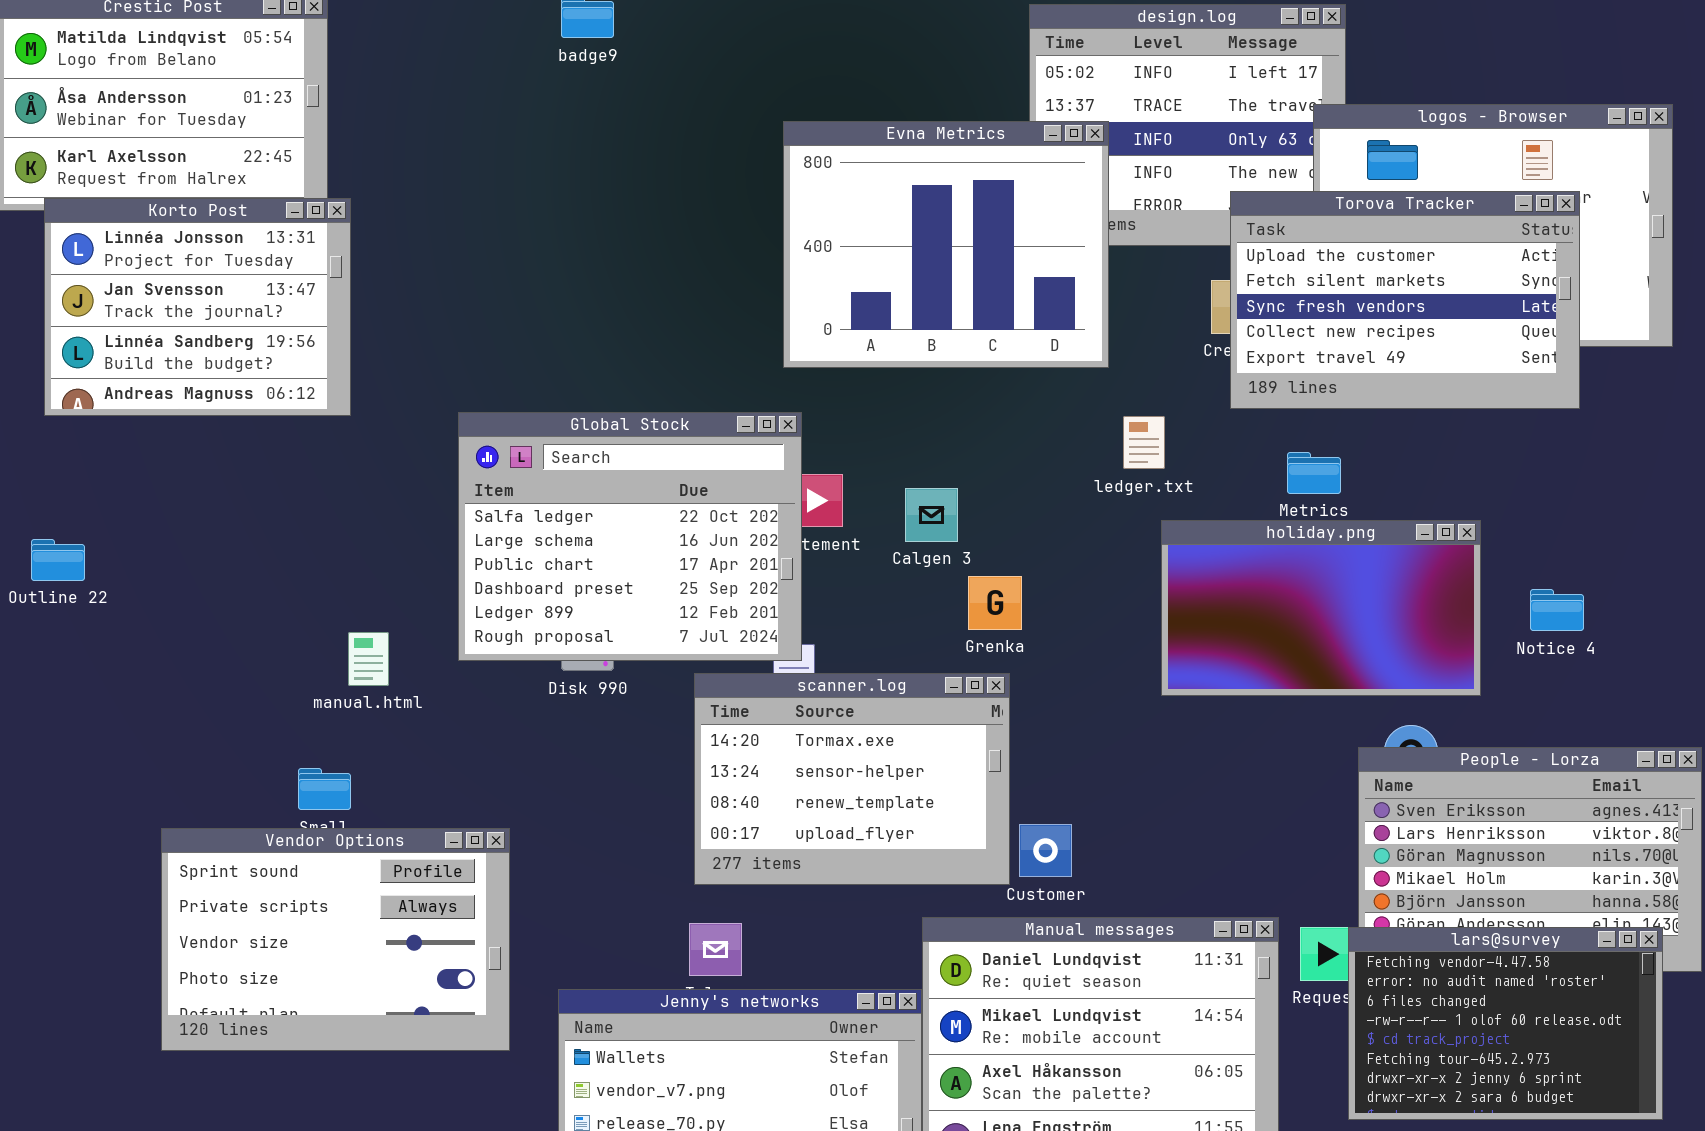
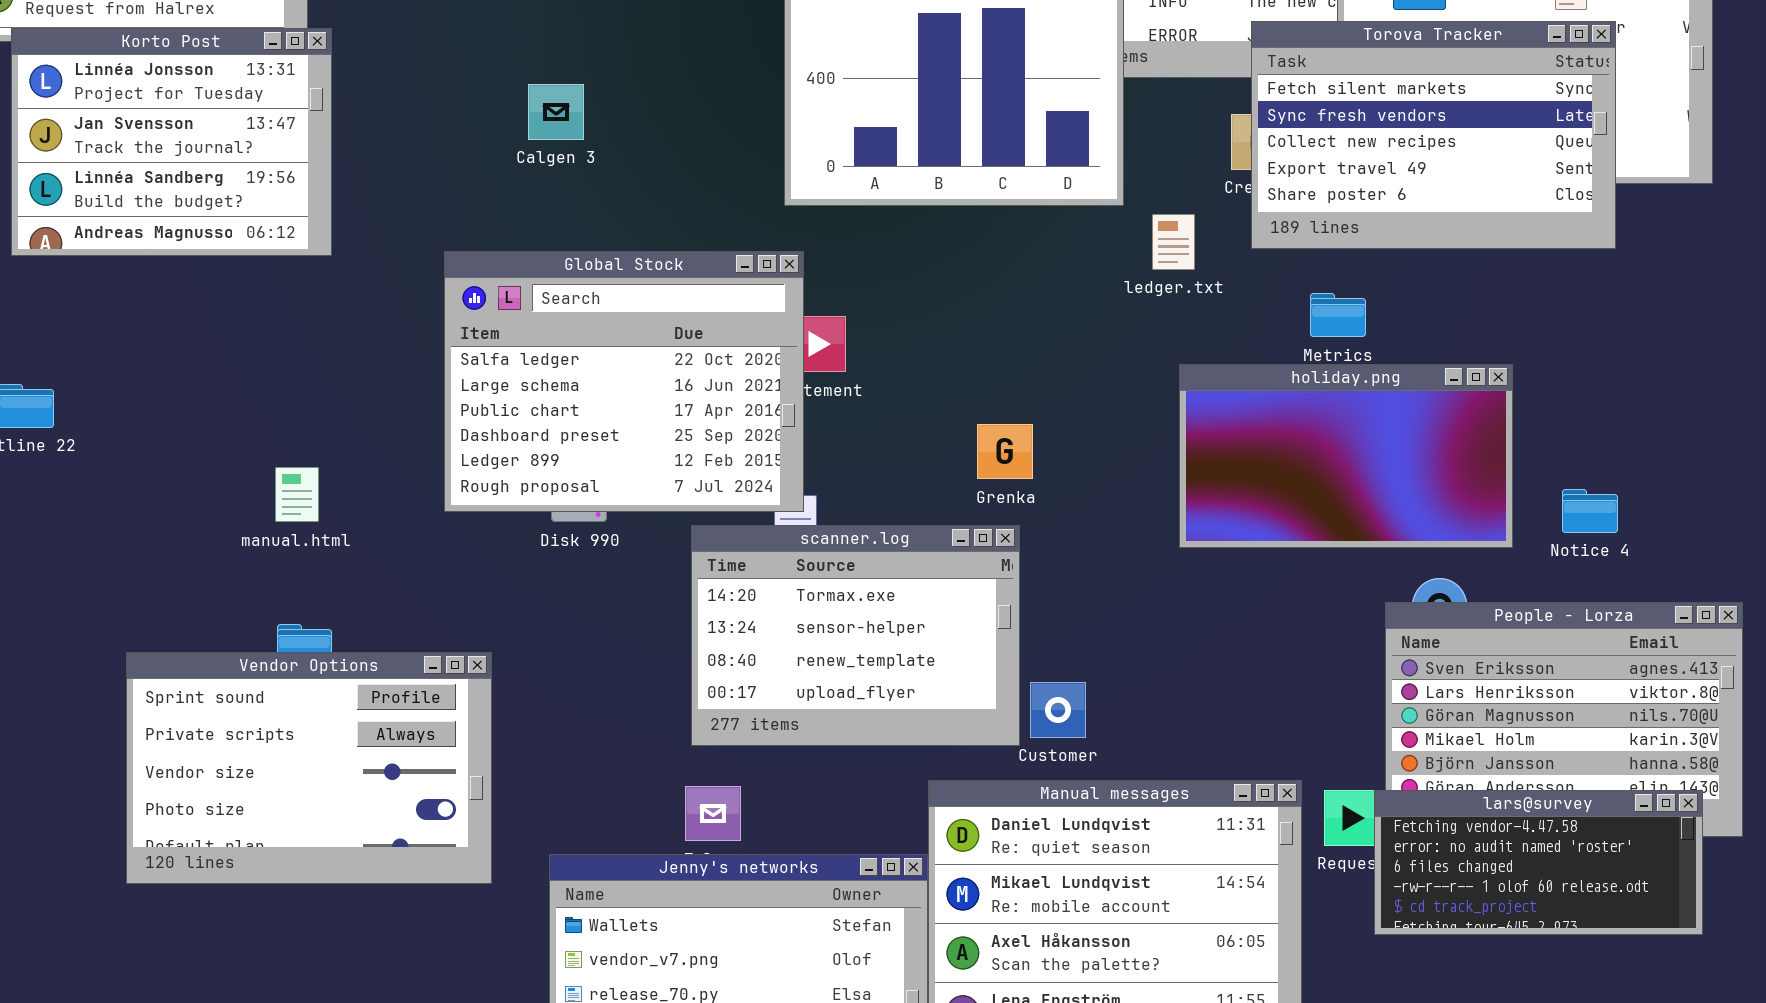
Torova Tracker: [1230,191,1580,409] -> [1251,21,1616,249], scrolled down 1 row
ledger.txt: [1123,416,1165,469] -> [1152,214,1195,270], moved
Calgen 3: [905,488,958,542] -> [528,84,584,140], moved
Notice 4: [1530,589,1584,631] -> [1562,489,1618,533], moved
manual.html: [348,632,389,686] -> [275,467,319,522], moved
Vendor Options: [161,828,510,1051] -> [126,652,492,884], moved
lars@survey: [1348,927,1663,1120] -> [1374,790,1703,935], resized

